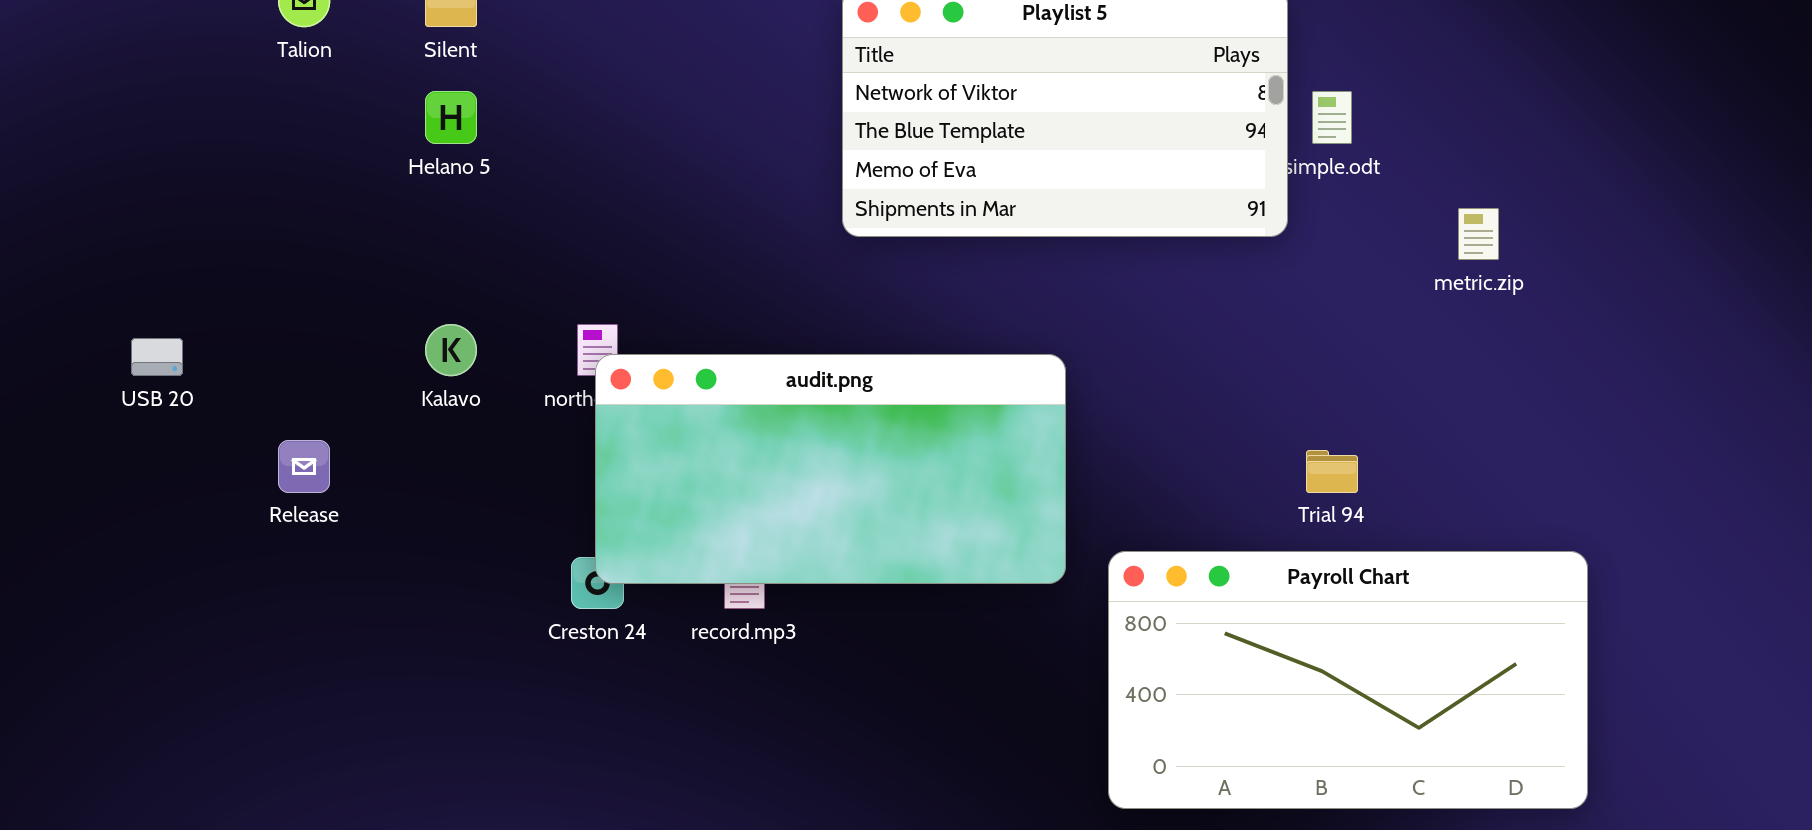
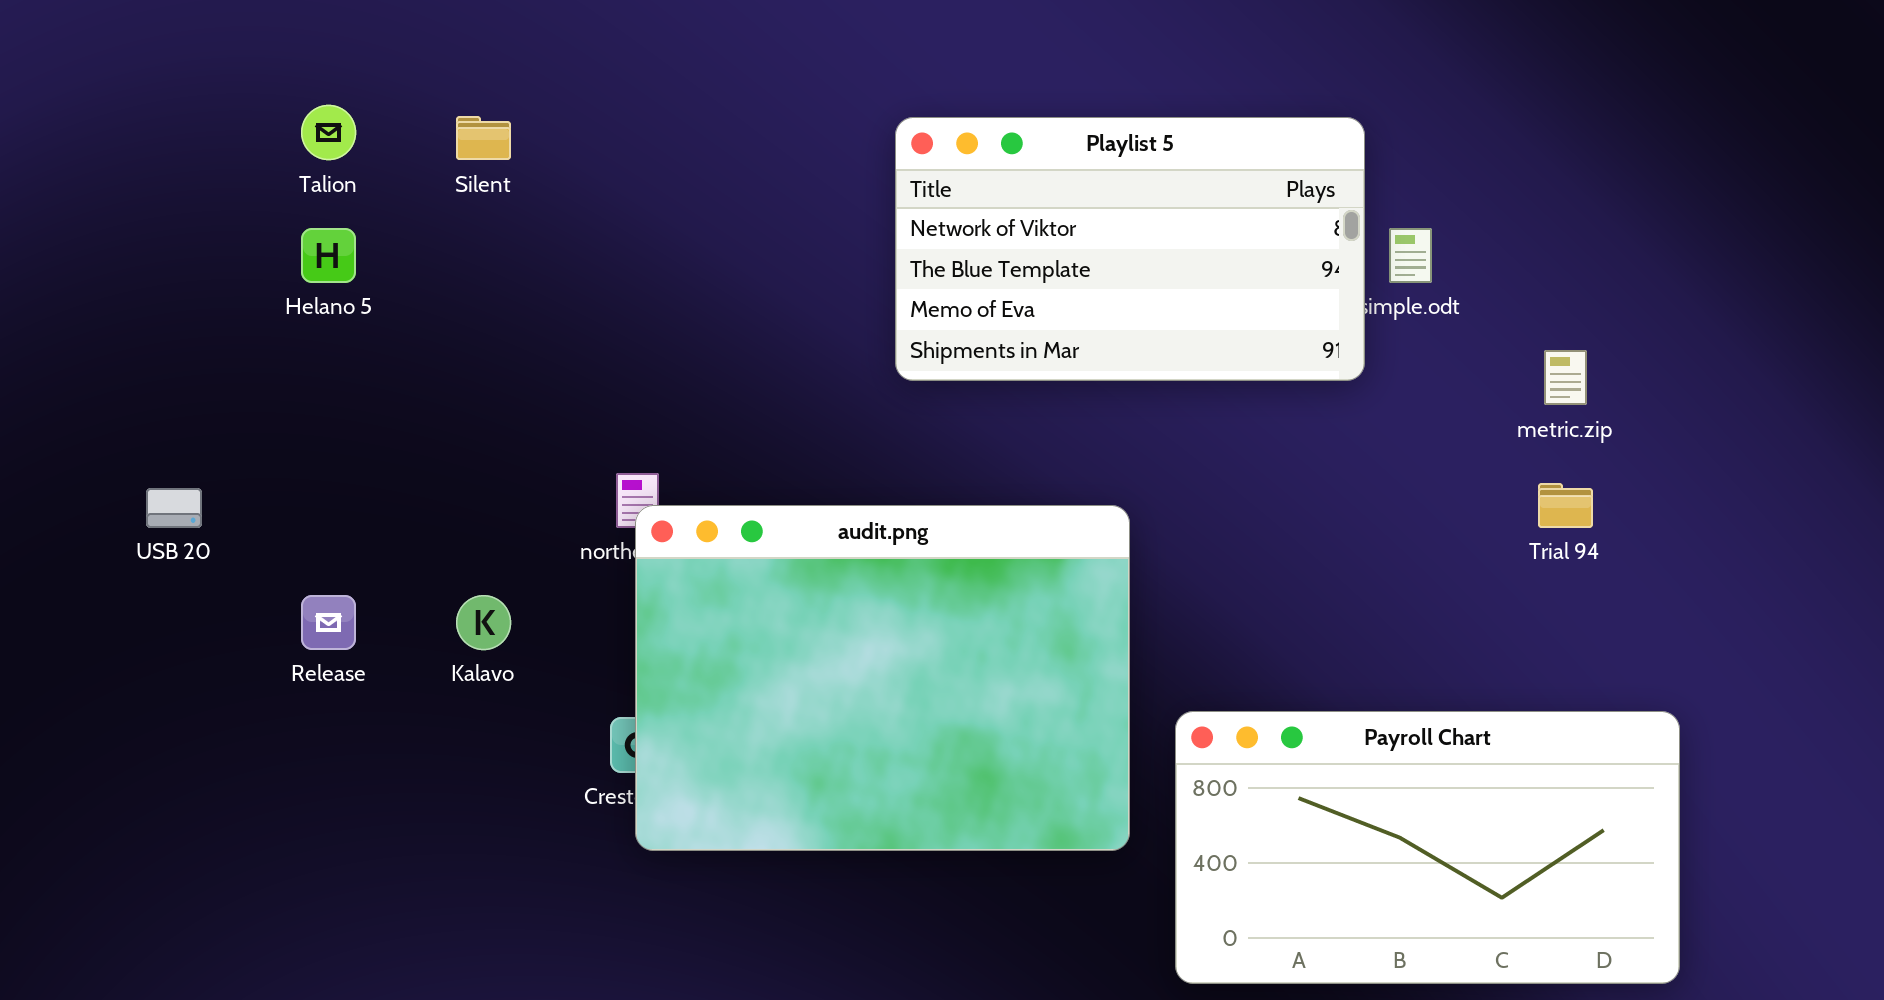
Helano 5: [425,91,477,144] -> [301,228,356,283], moved
Kalavo: [425,324,477,376] -> [456,595,511,650], moved
audit.png: [595,354,1066,584] -> [635,505,1130,851], resized
Trial 94: [1306,450,1358,493] -> [1538,483,1593,528], moved

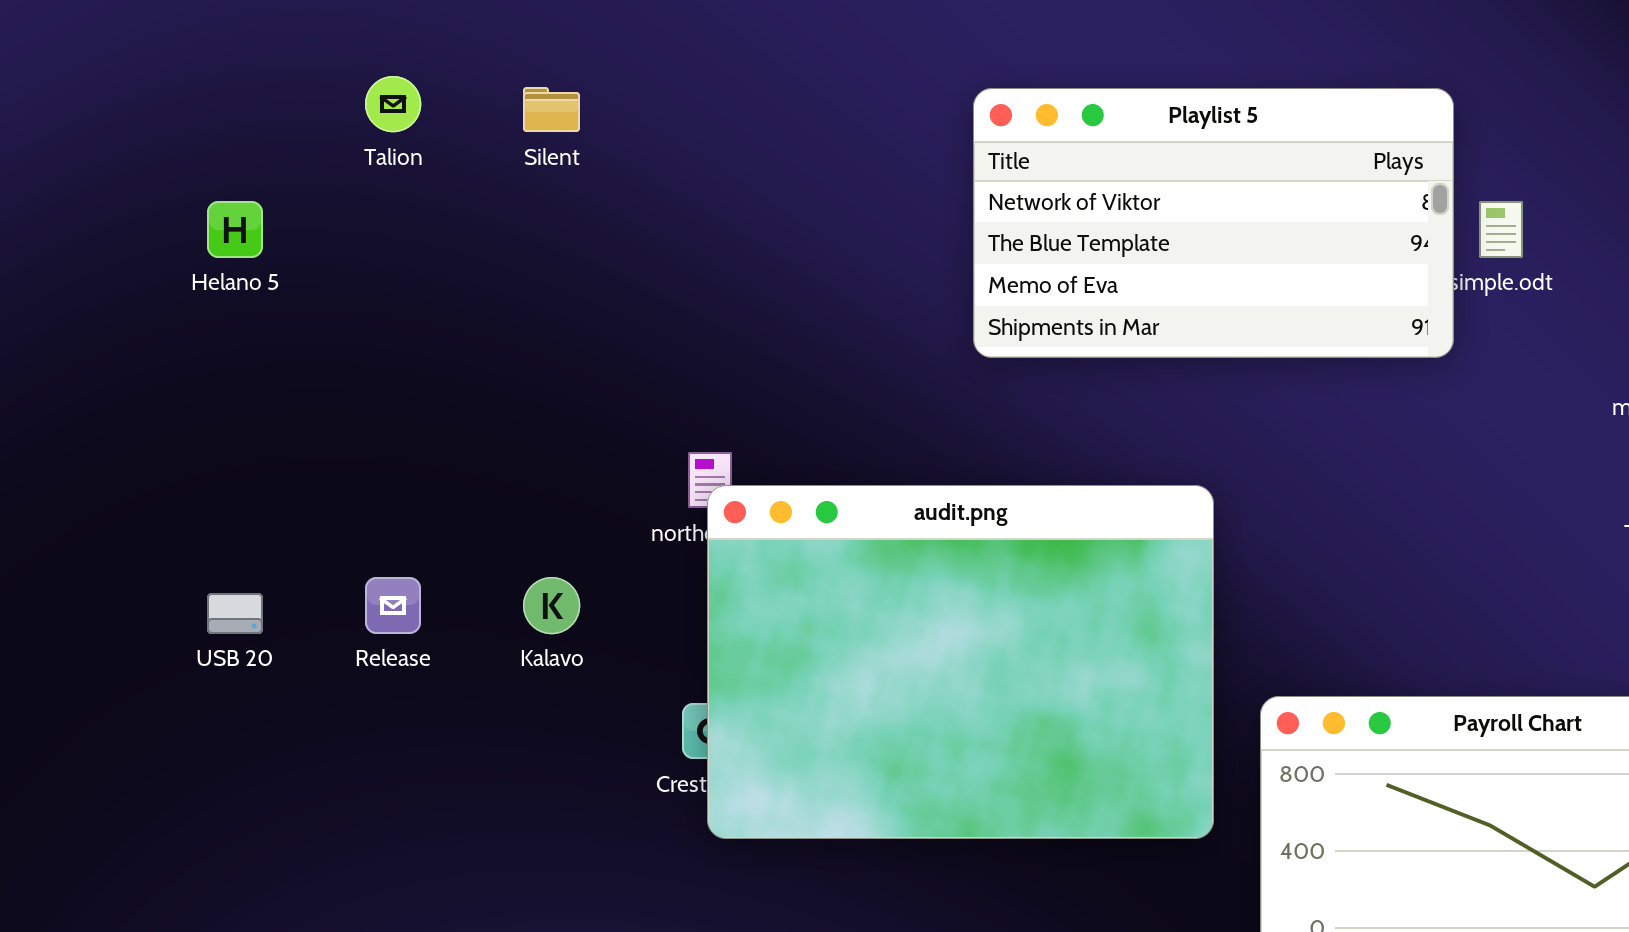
Helano 5: [301,228,356,283] -> [207,201,263,258], moved
USB 20: [146,488,202,528] -> [207,593,263,634], moved

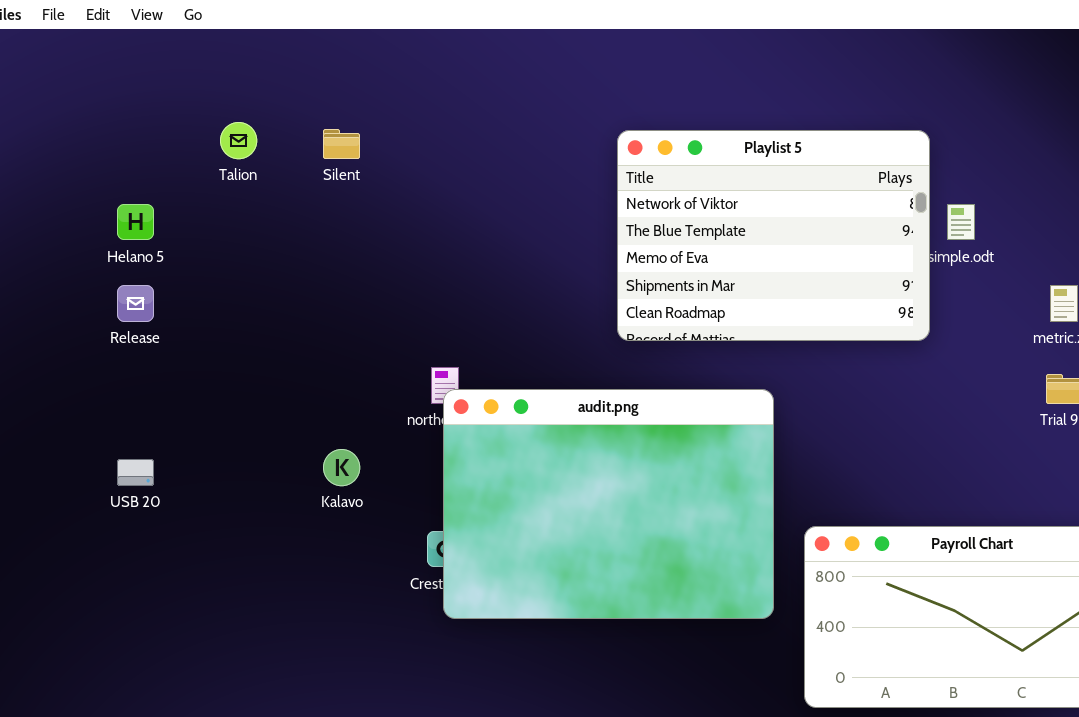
Playlist 5: [973,88,1454,358] -> [617,130,930,341], resized
Release: [365,577,421,634] -> [117,285,154,322], moved

